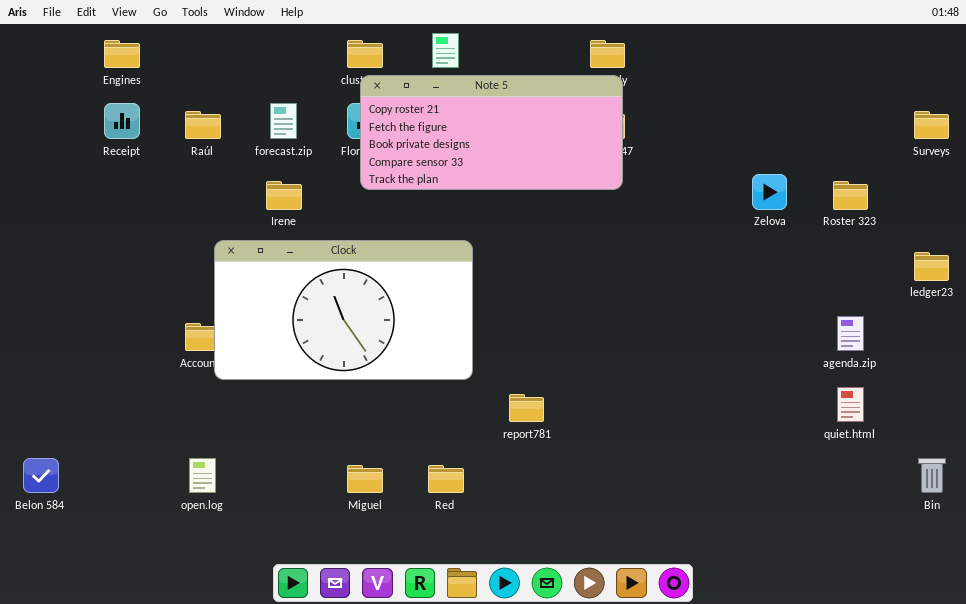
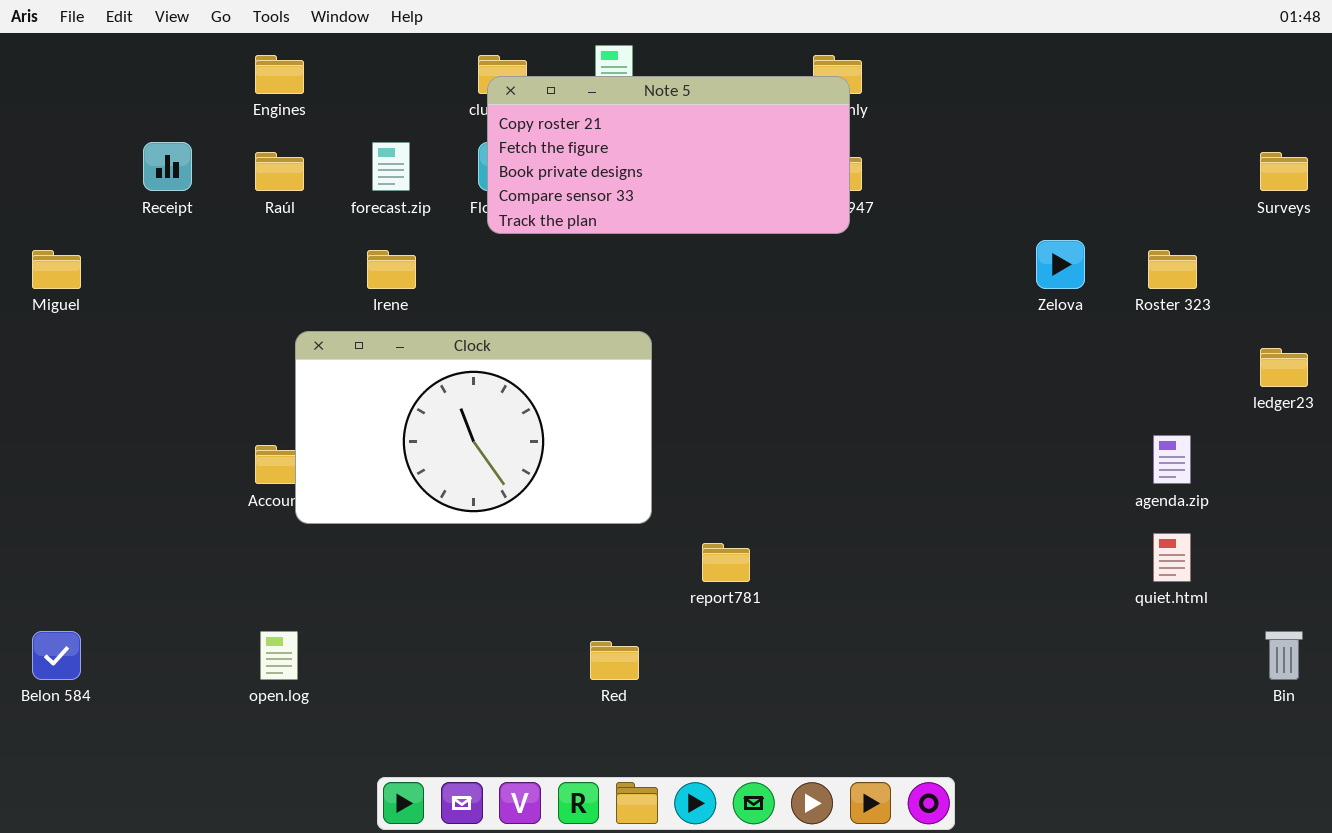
Engines: [104,40,140,68] -> [255,55,304,94], moved
Note 5: [360,75,623,190] -> [487,76,850,234], moved
Miguel: [347,465,383,493] -> [32,250,81,289], moved

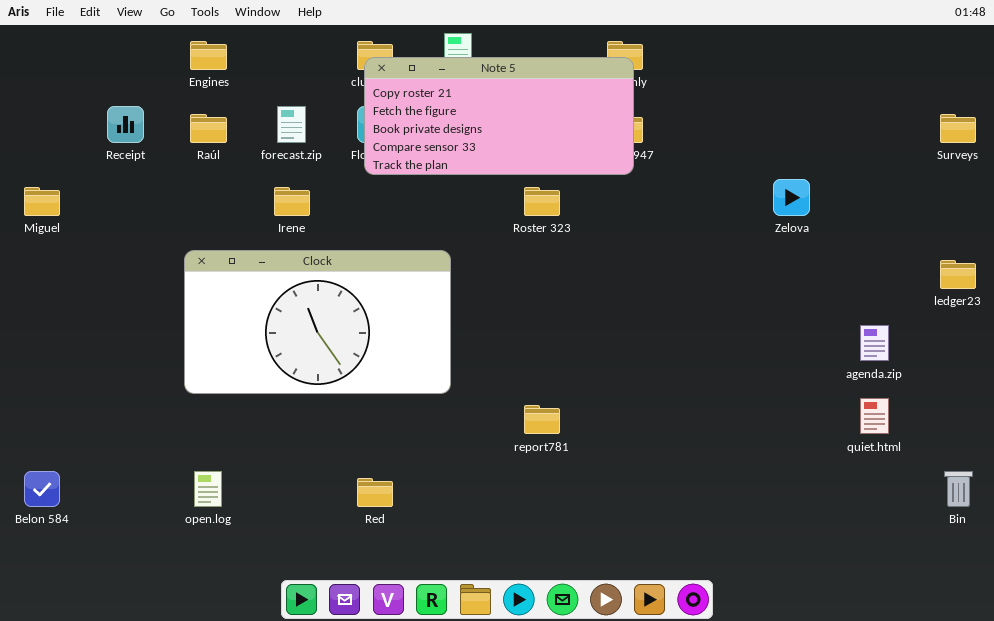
Roster 323: [1148,250,1197,289] -> [524,187,560,216], moved
Clock: [295,331,652,524] -> [184,250,451,394], moved
Red: [590,641,639,680] -> [357,478,393,507], moved

